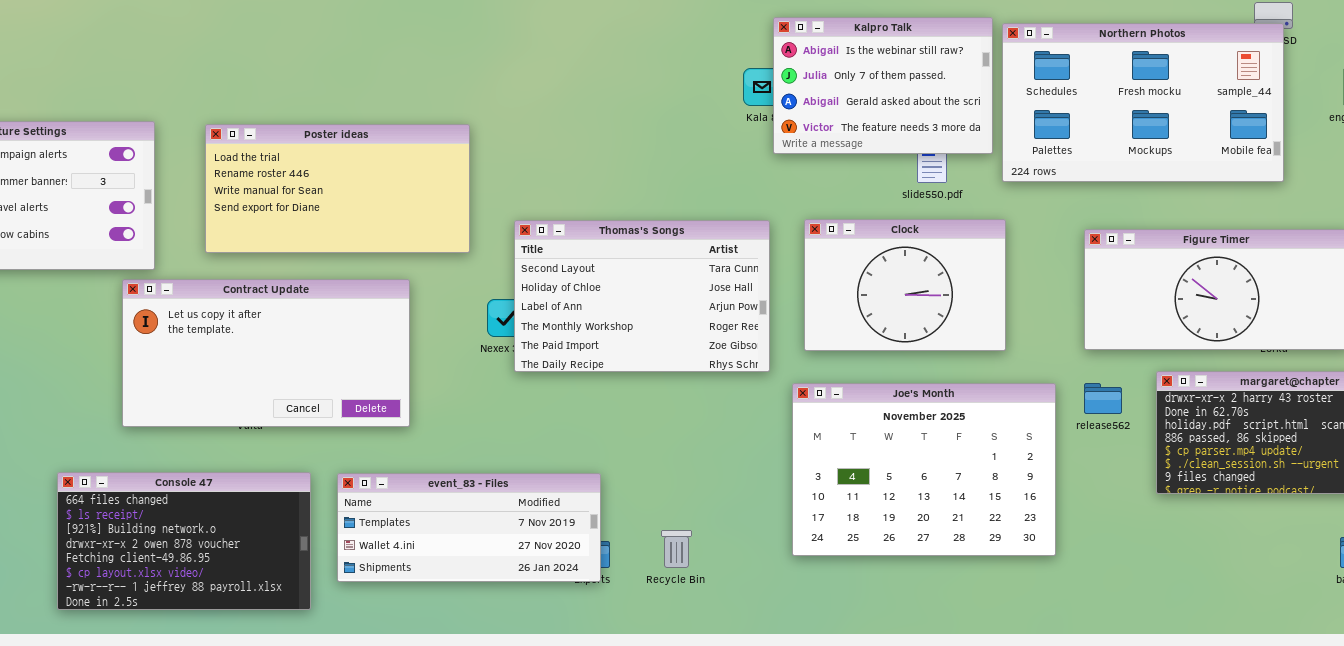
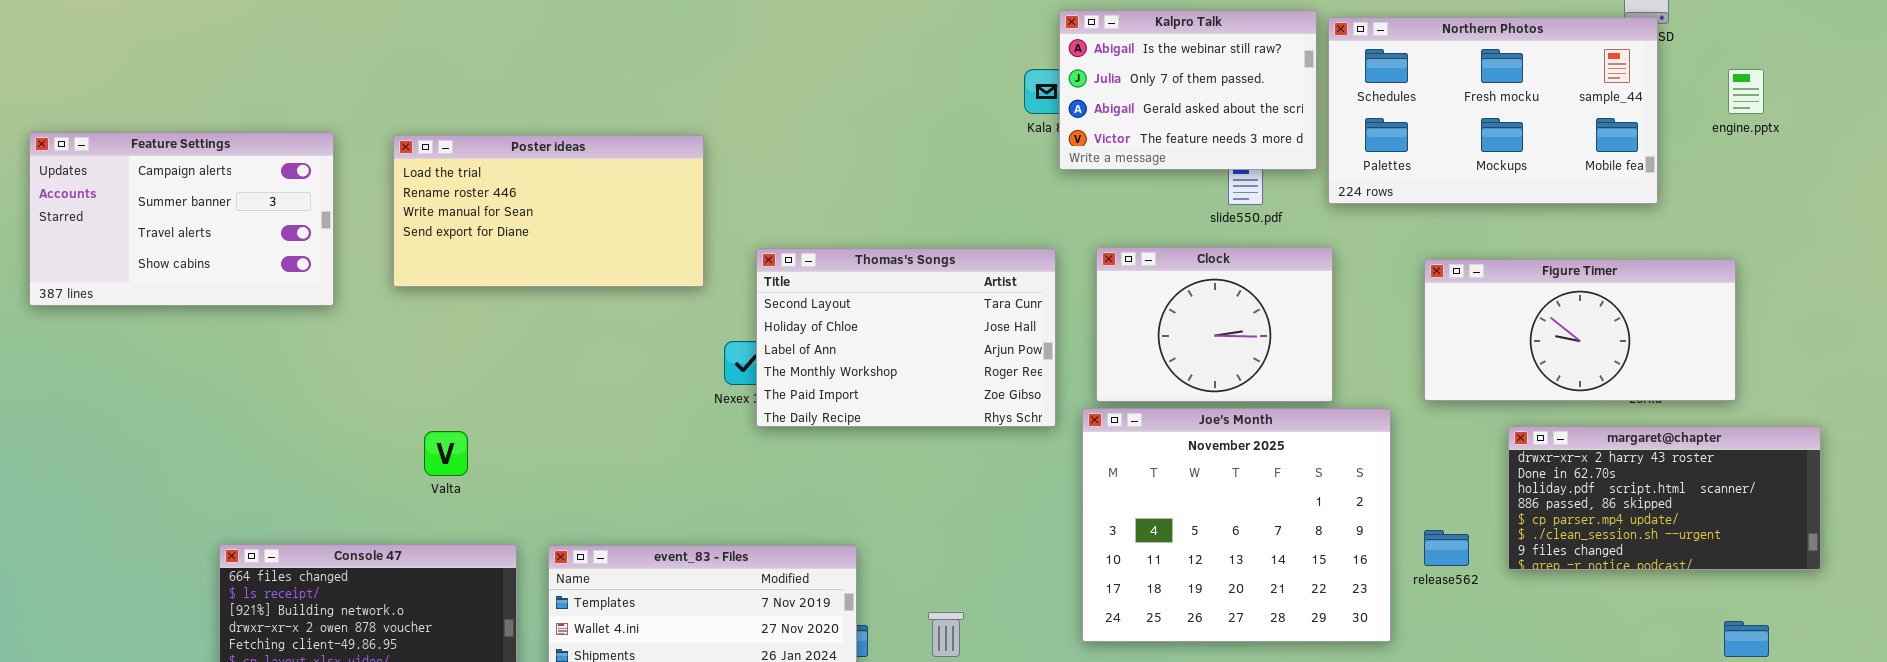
Contract Update: [122,279,410,427] -> none, closed
Joe's Month: [792,383,1056,556] -> [1082,408,1391,642], resized
release562: [1084,383,1122,414] -> [1424,530,1469,566], moved

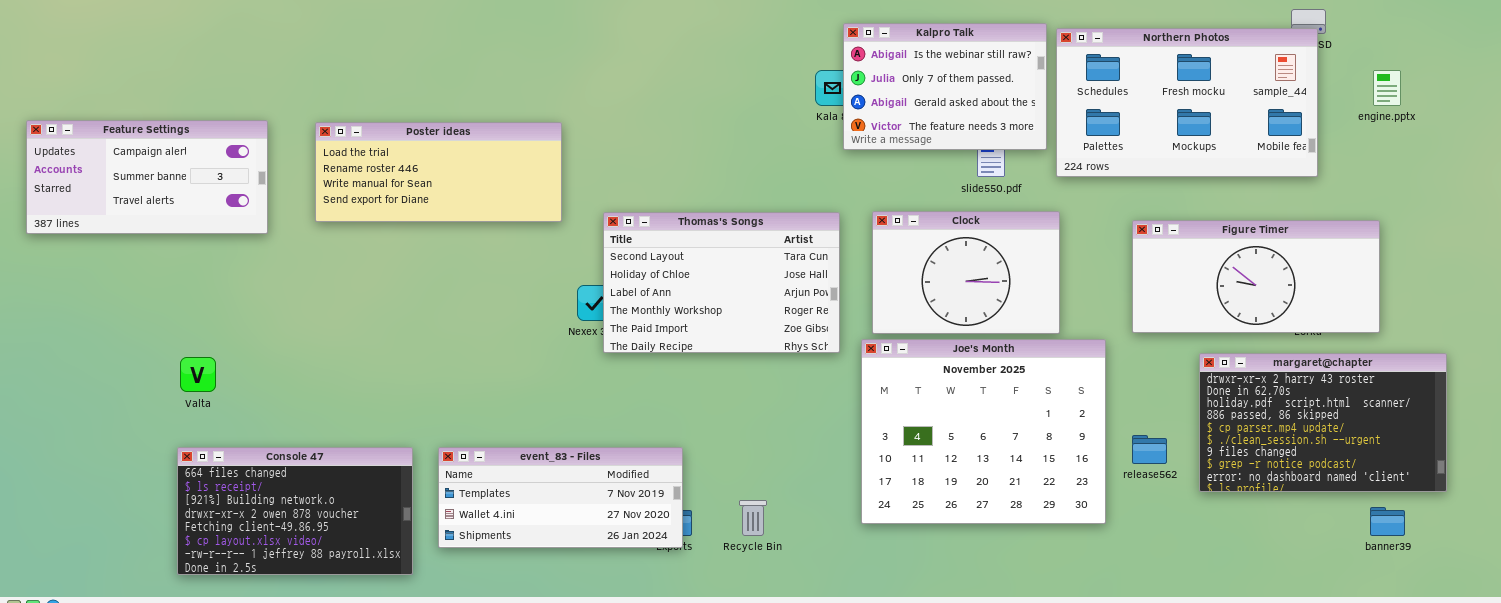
Feature Settings: [29,132,334,306] -> [26,120,268,234], resized
Poster ideas: [393,135,704,287] -> [315,122,562,222], resized
margaret@chapter: [1508,426,1821,570] -> [1199,353,1447,492], resized
Valta: [424,431,468,476] -> [180,357,216,392], moved

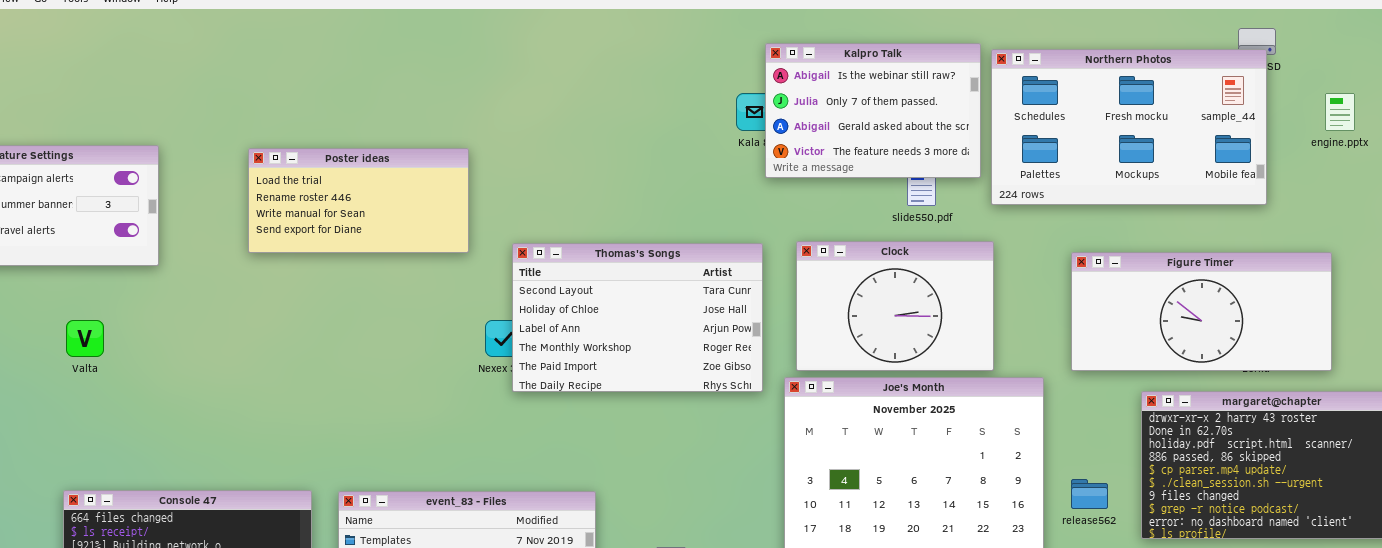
Poster ideas: [315,122,562,222] -> [248,148,469,253], resized
Valta: [180,357,216,392] -> [66,320,104,357], moved

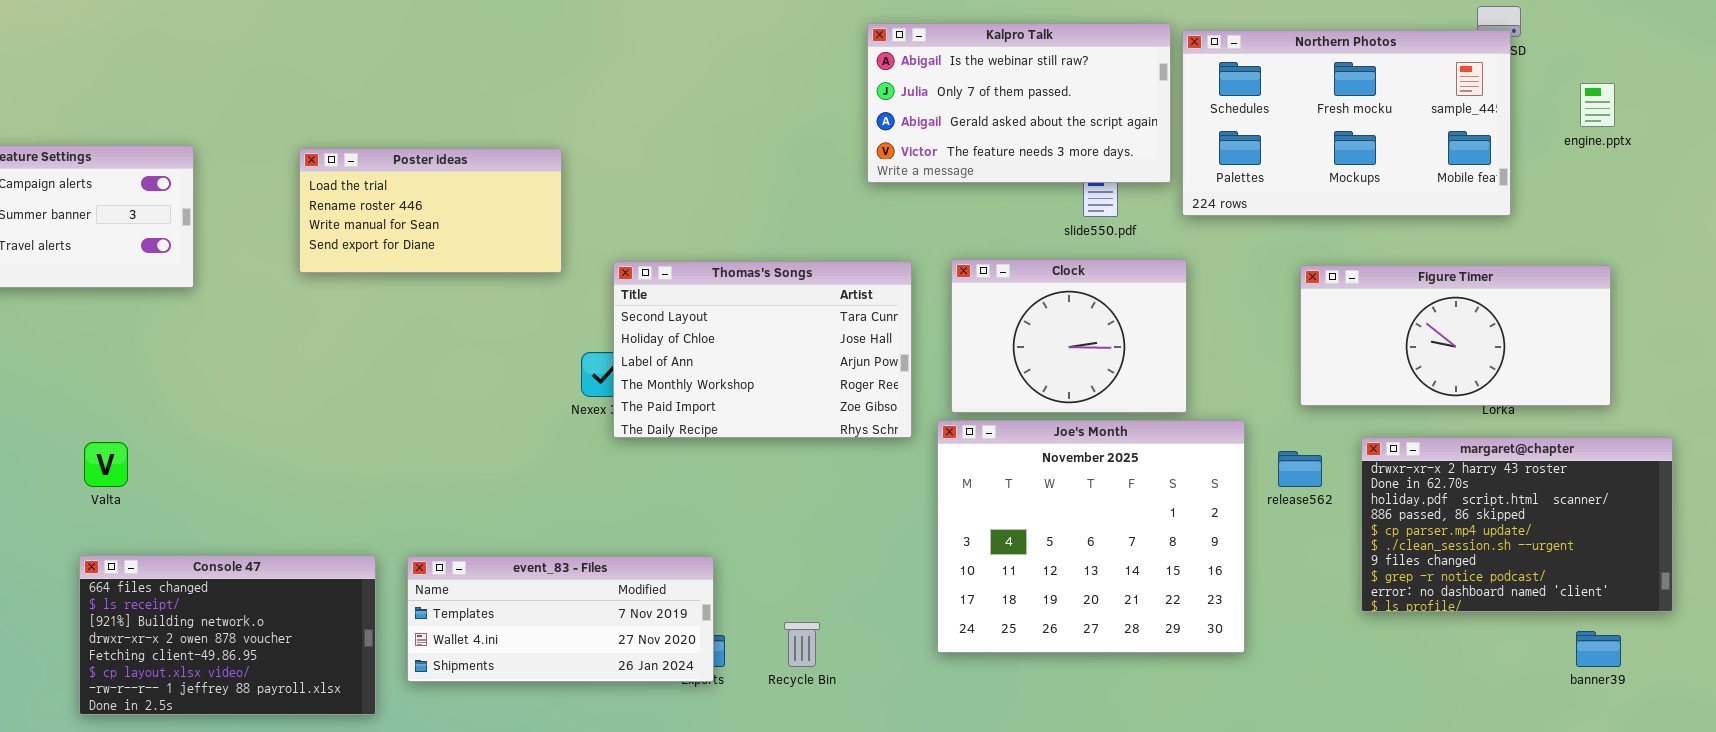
Kalpro Talk: [765,43,981,178] -> [867,23,1171,183], resized
Figure Timer: [1071,252,1332,371] -> [1300,265,1611,406], moved
Valta: [66,320,104,357] -> [84,442,128,487], moved
release562: [1071,479,1108,509] -> [1278,451,1322,487], moved

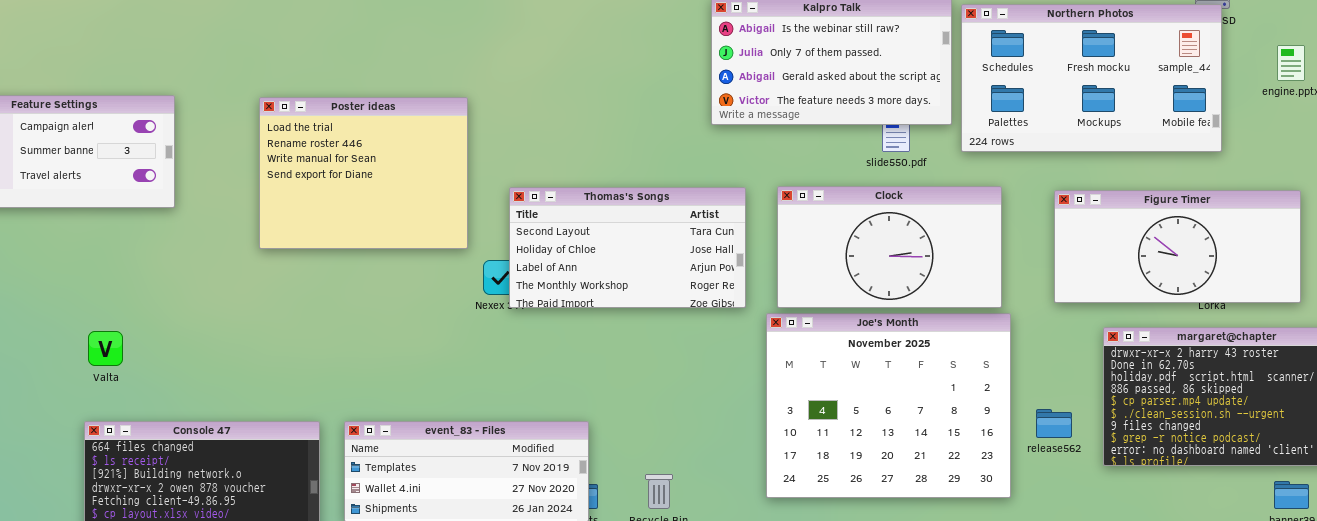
Poster ideas: [299,148,562,273] -> [259,97,468,249], resized
Clock: [951,259,1187,413] -> [777,186,1002,308], resized
Thomas's Songs: [613,261,912,438] -> [509,187,746,308], resized
release562: [1278,451,1322,487] -> [1036,409,1072,438], moved

